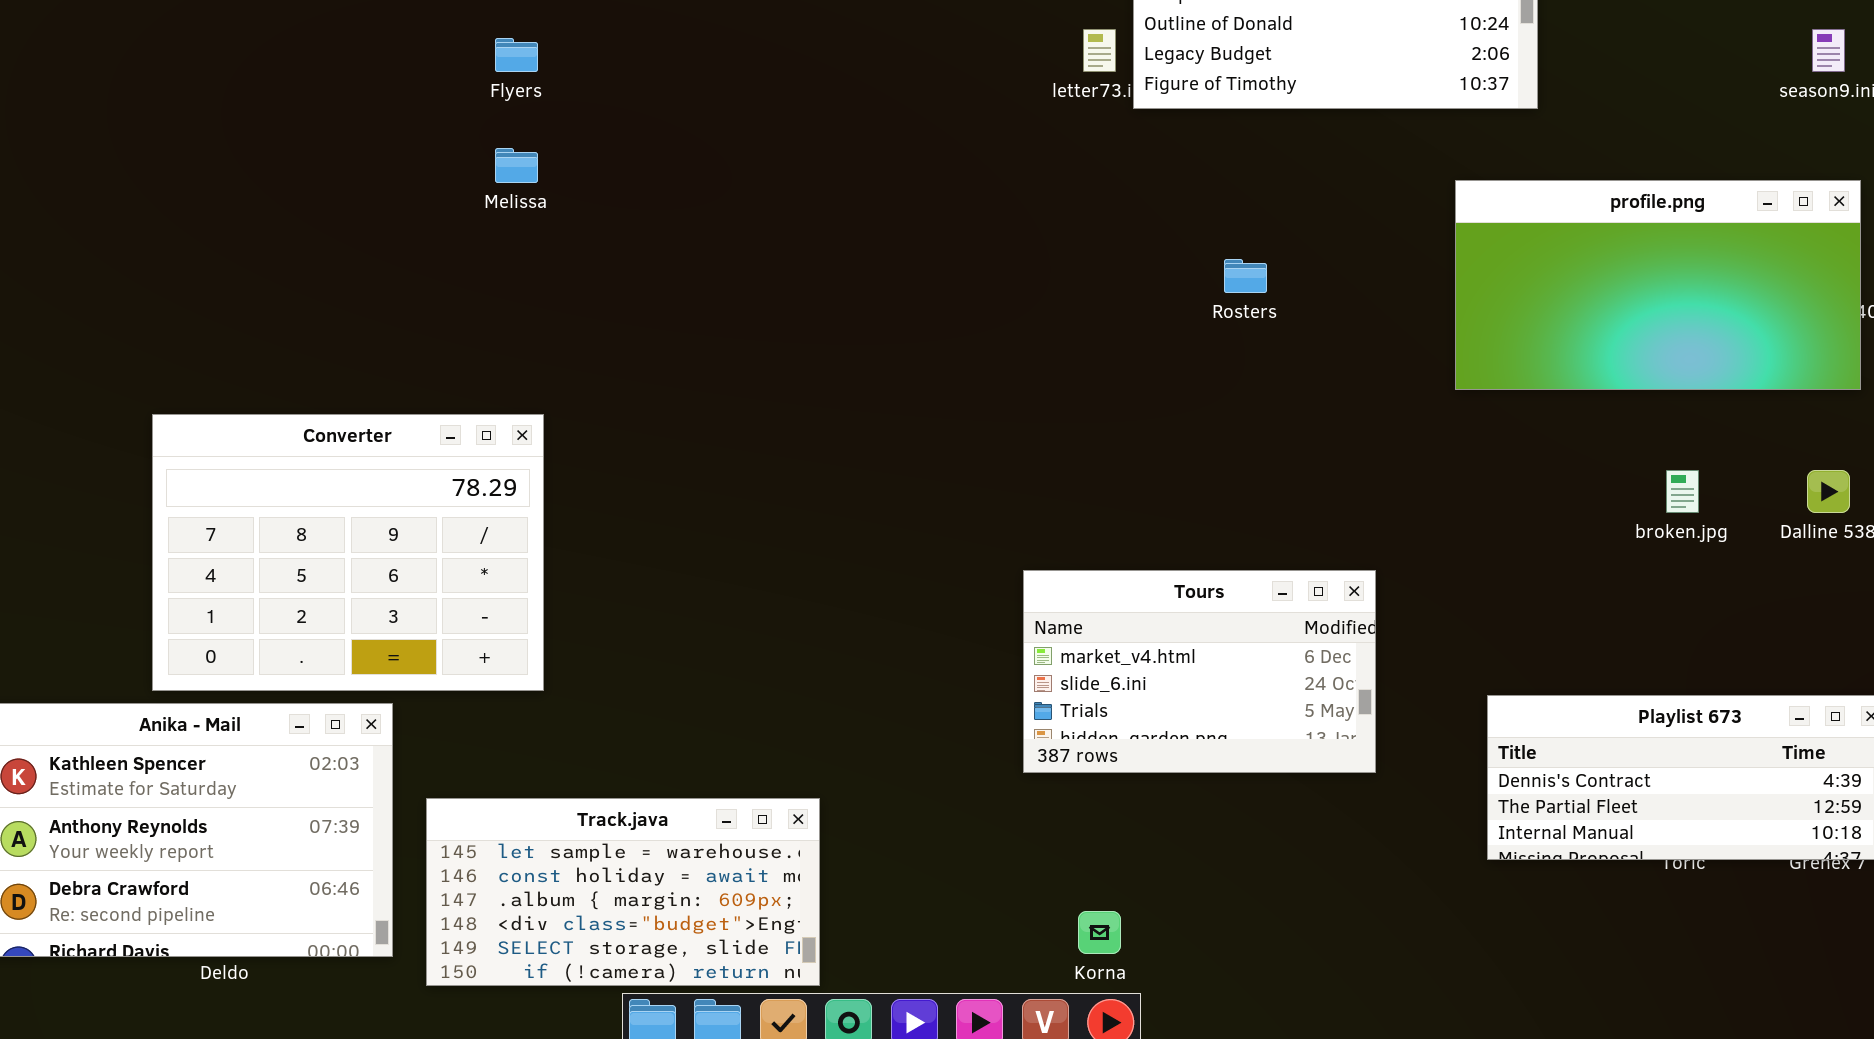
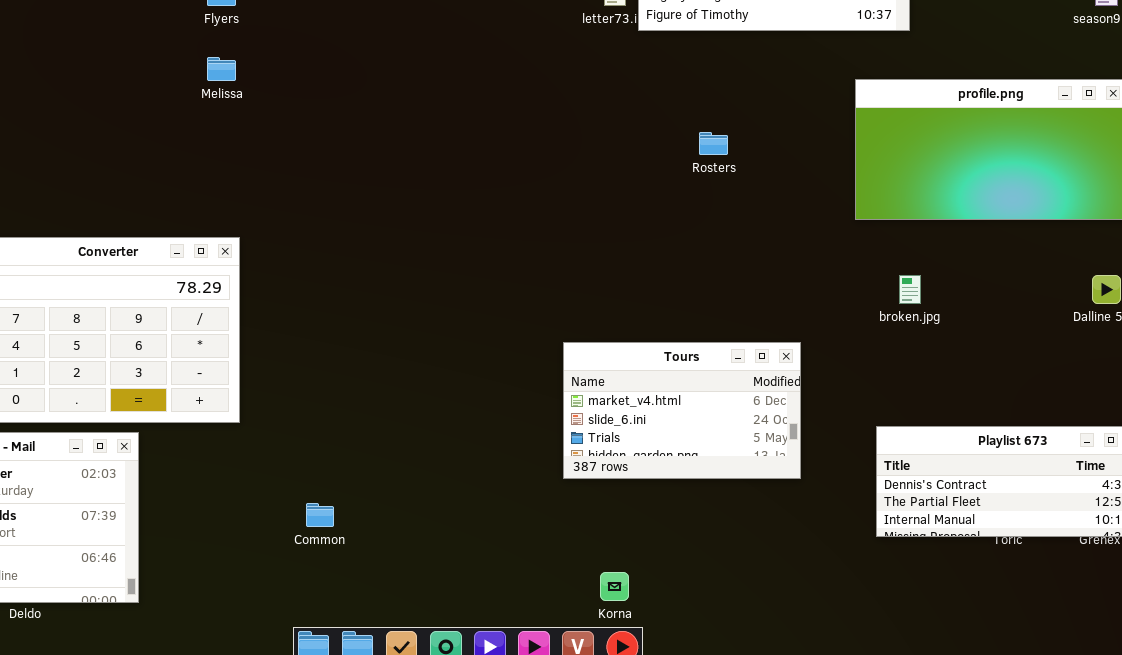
broken.jpg: [1666,470,1699,513] -> [899,275,921,304], moved
Track.java: [426,798,820,986] -> none, closed

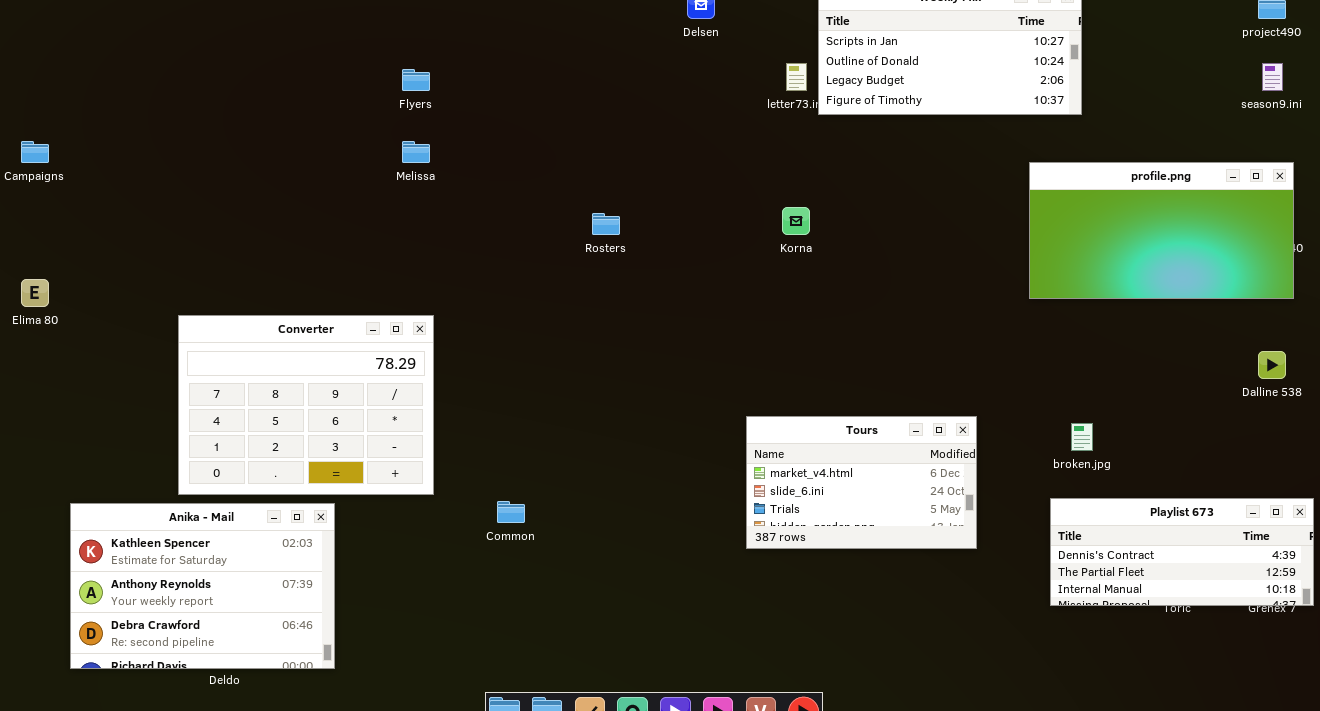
Rosters: [699,132,728,155] -> [592,213,620,235], moved
broken.jpg: [899,275,921,304] -> [1071,423,1093,451], moved
Common: [306,503,334,527] -> [497,501,525,523], moved
Korna: [600,572,629,601] -> [782,207,810,235], moved

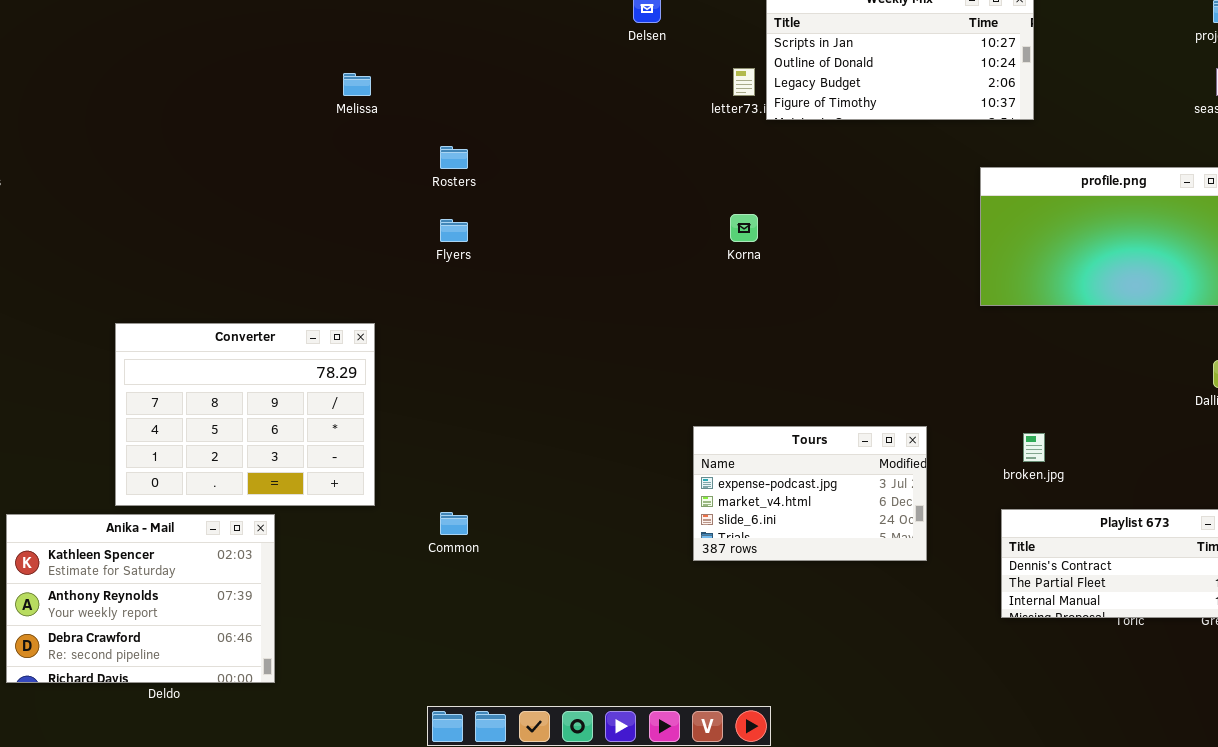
Flyers: [402,69,430,91] -> [440,219,468,242], moved
Melissa: [402,141,430,163] -> [343,73,371,96], moved
Rosters: [592,213,620,235] -> [440,146,468,169], moved
Tours: [746,416,977,549] -> [693,426,927,561], scrolled up 1 row

